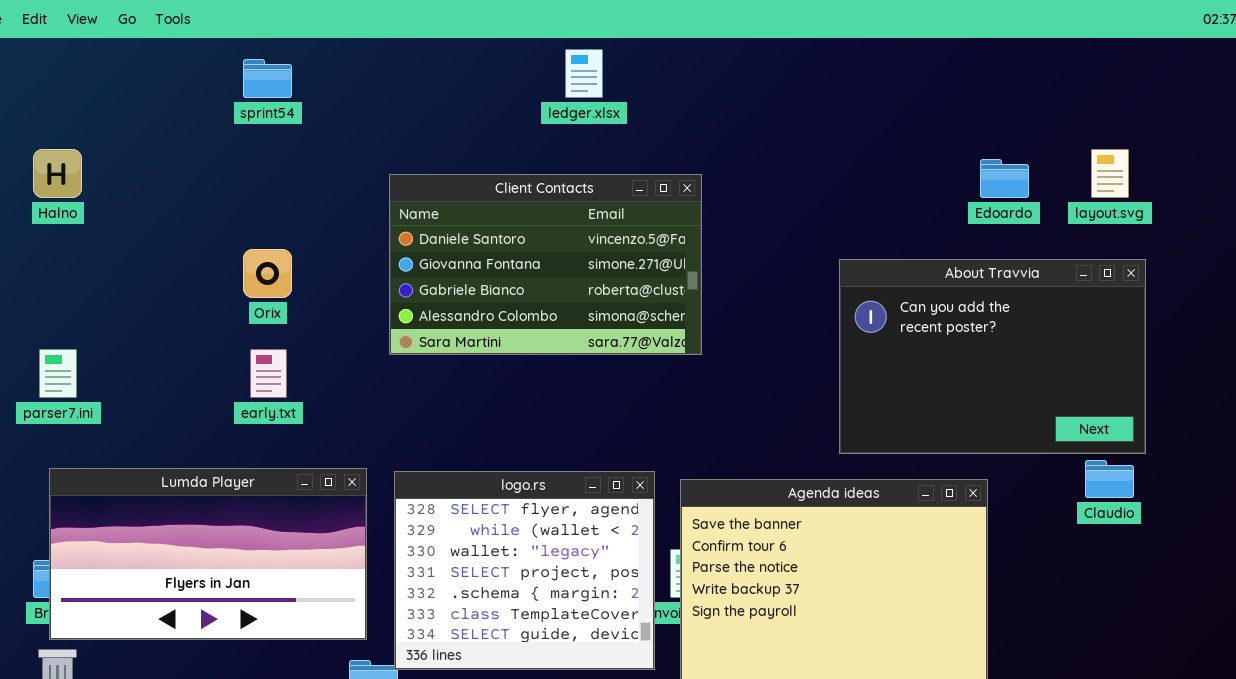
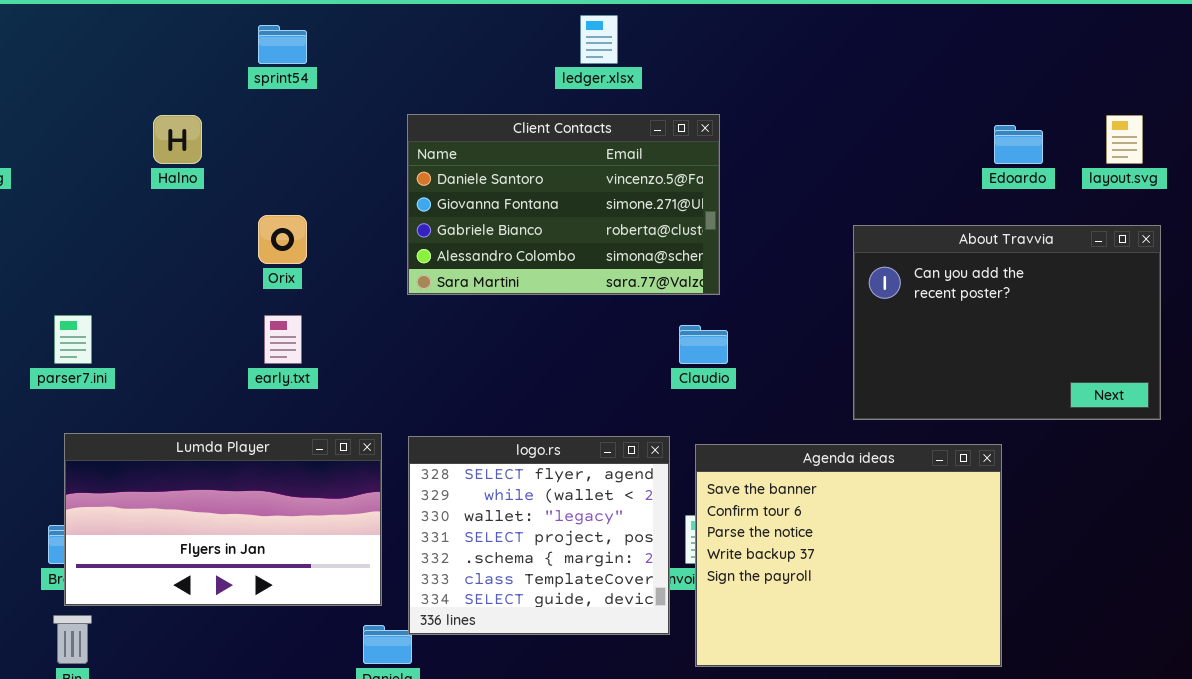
Halno: [33,149,82,198] -> [153,115,202,164], moved
Client Contacts: [389,174,702,355] -> [407,114,720,295], moved
Claudio: [1085,460,1134,498] -> [679,325,728,364], moved

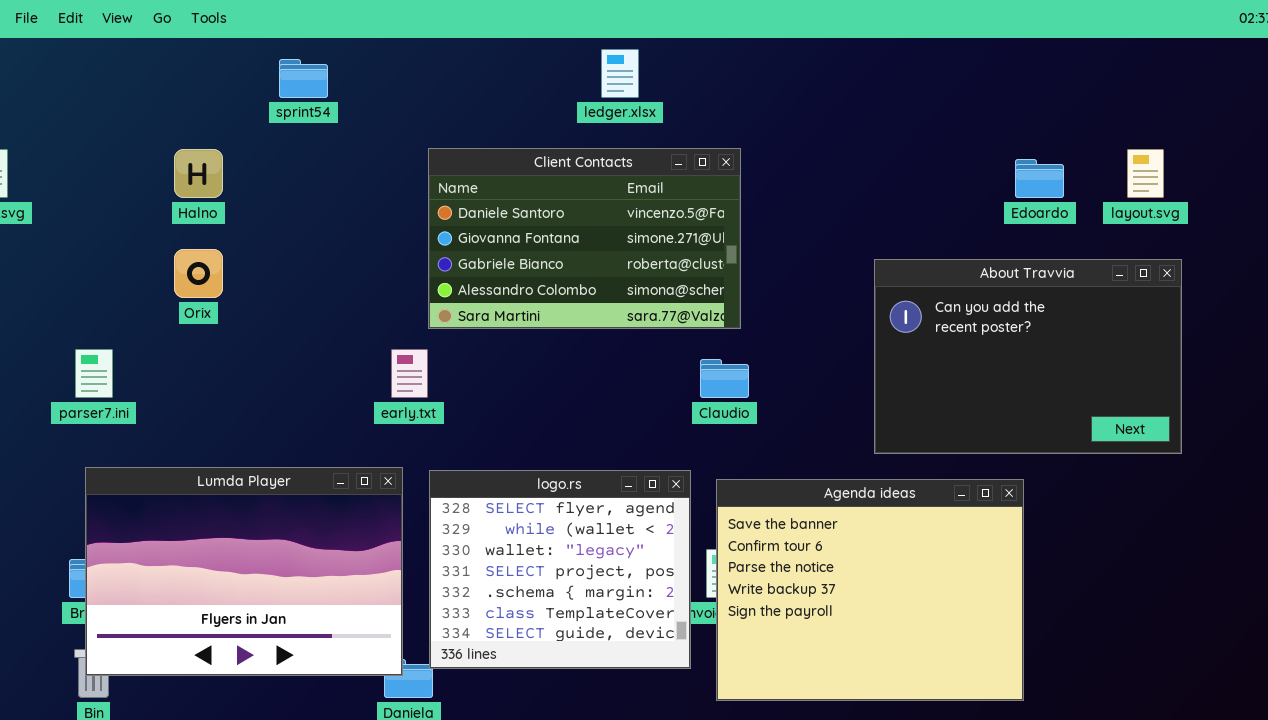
Orix: [258,215,307,264] -> [174,249,223,298], moved
early.txt: [264,315,302,364] -> [391,349,428,398], moved
Lumda Player: [64,433,382,606] -> [85,467,403,676], resized

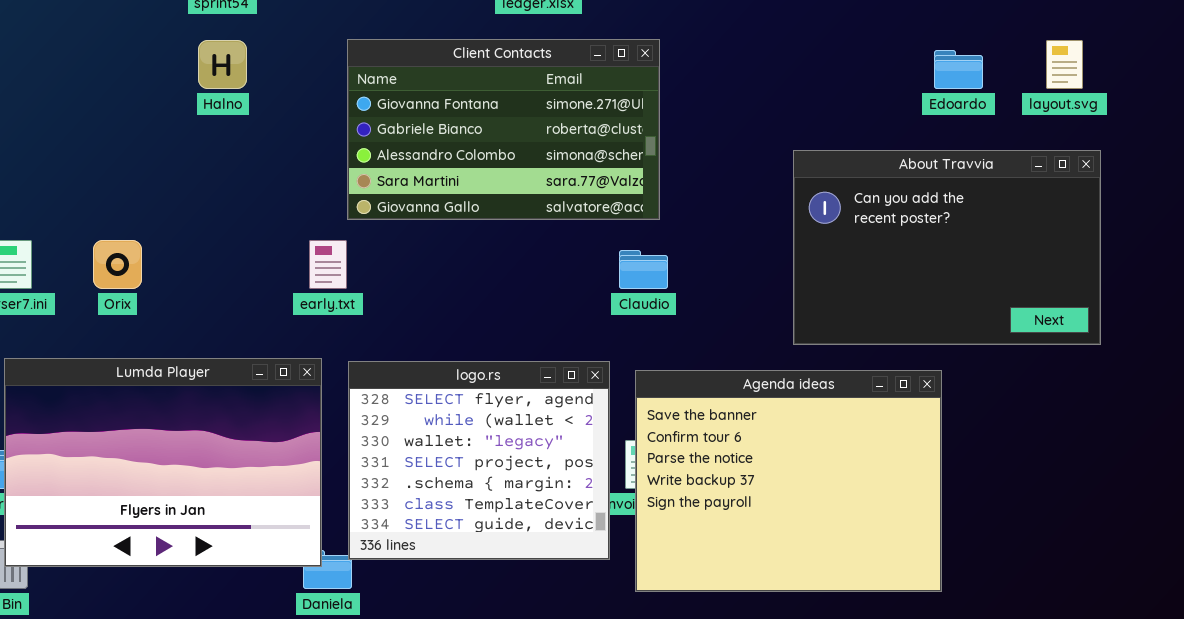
Client Contacts: [428,148,741,329] -> [347,39,660,220], scrolled down 1 row
Halno: [174,149,223,198] -> [198,40,247,89], moved
Orix: [174,249,223,298] -> [93,240,142,289], moved

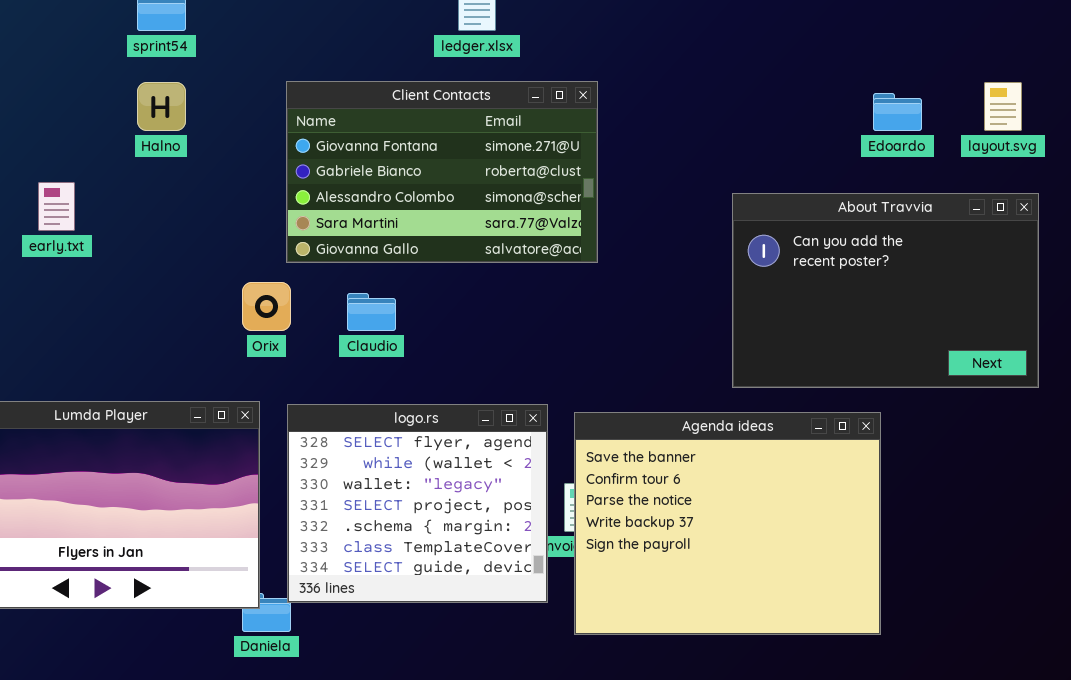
Orix: [93,240,142,289] -> [242,282,291,331], moved
early.txt: [309,240,347,289] -> [38,182,75,231], moved
Claudio: [619,250,668,289] -> [347,293,396,331], moved

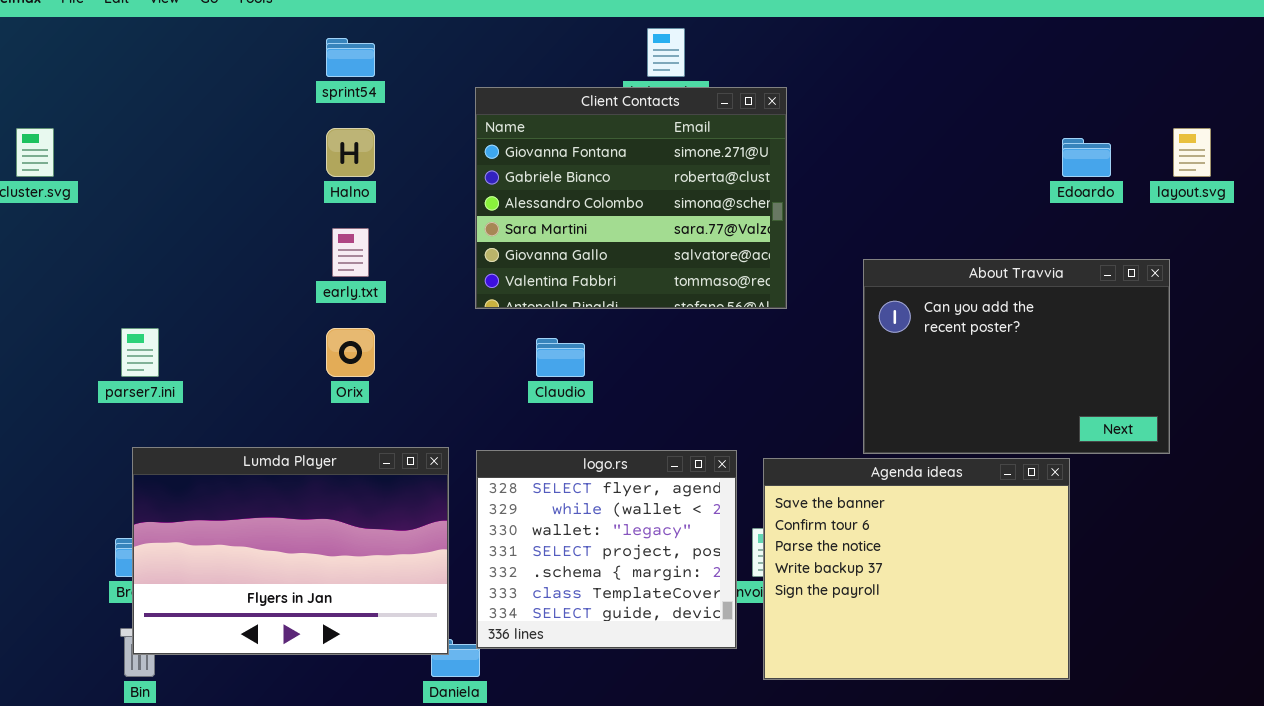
Client Contacts: [286,81,598,263] -> [475,87,787,309], resized
early.txt: [38,182,75,231] -> [332,228,369,277], moved
About Travvia: [732,193,1039,388] -> [863,259,1170,454], moved
Orix: [242,282,291,331] -> [326,328,375,377], moved

